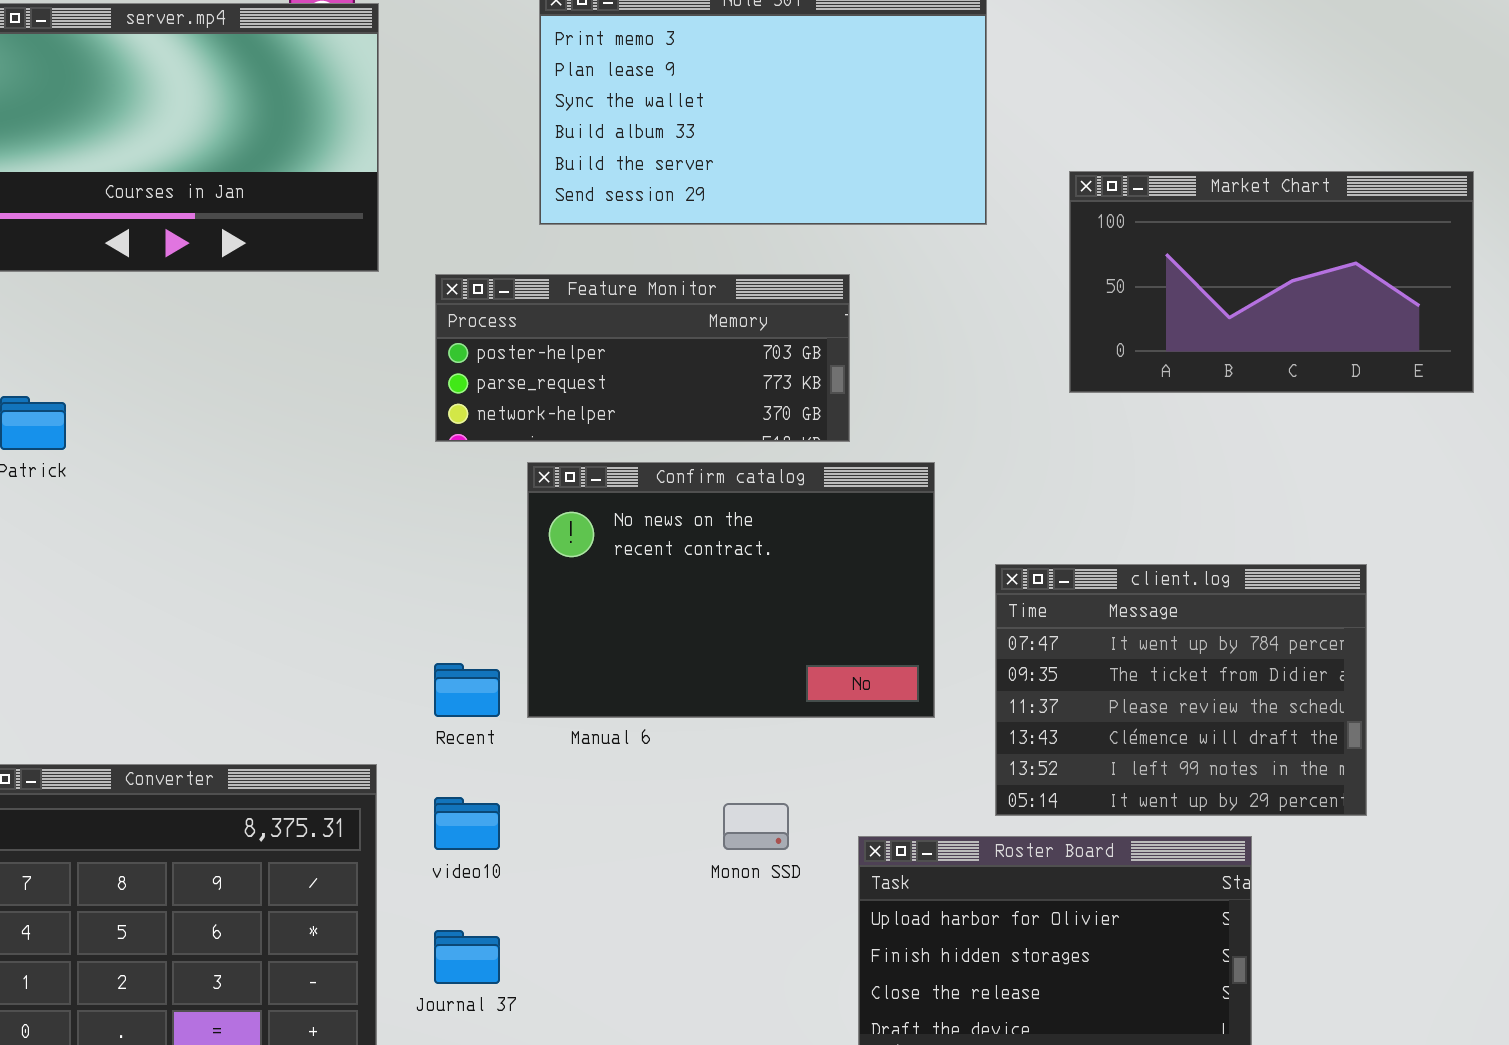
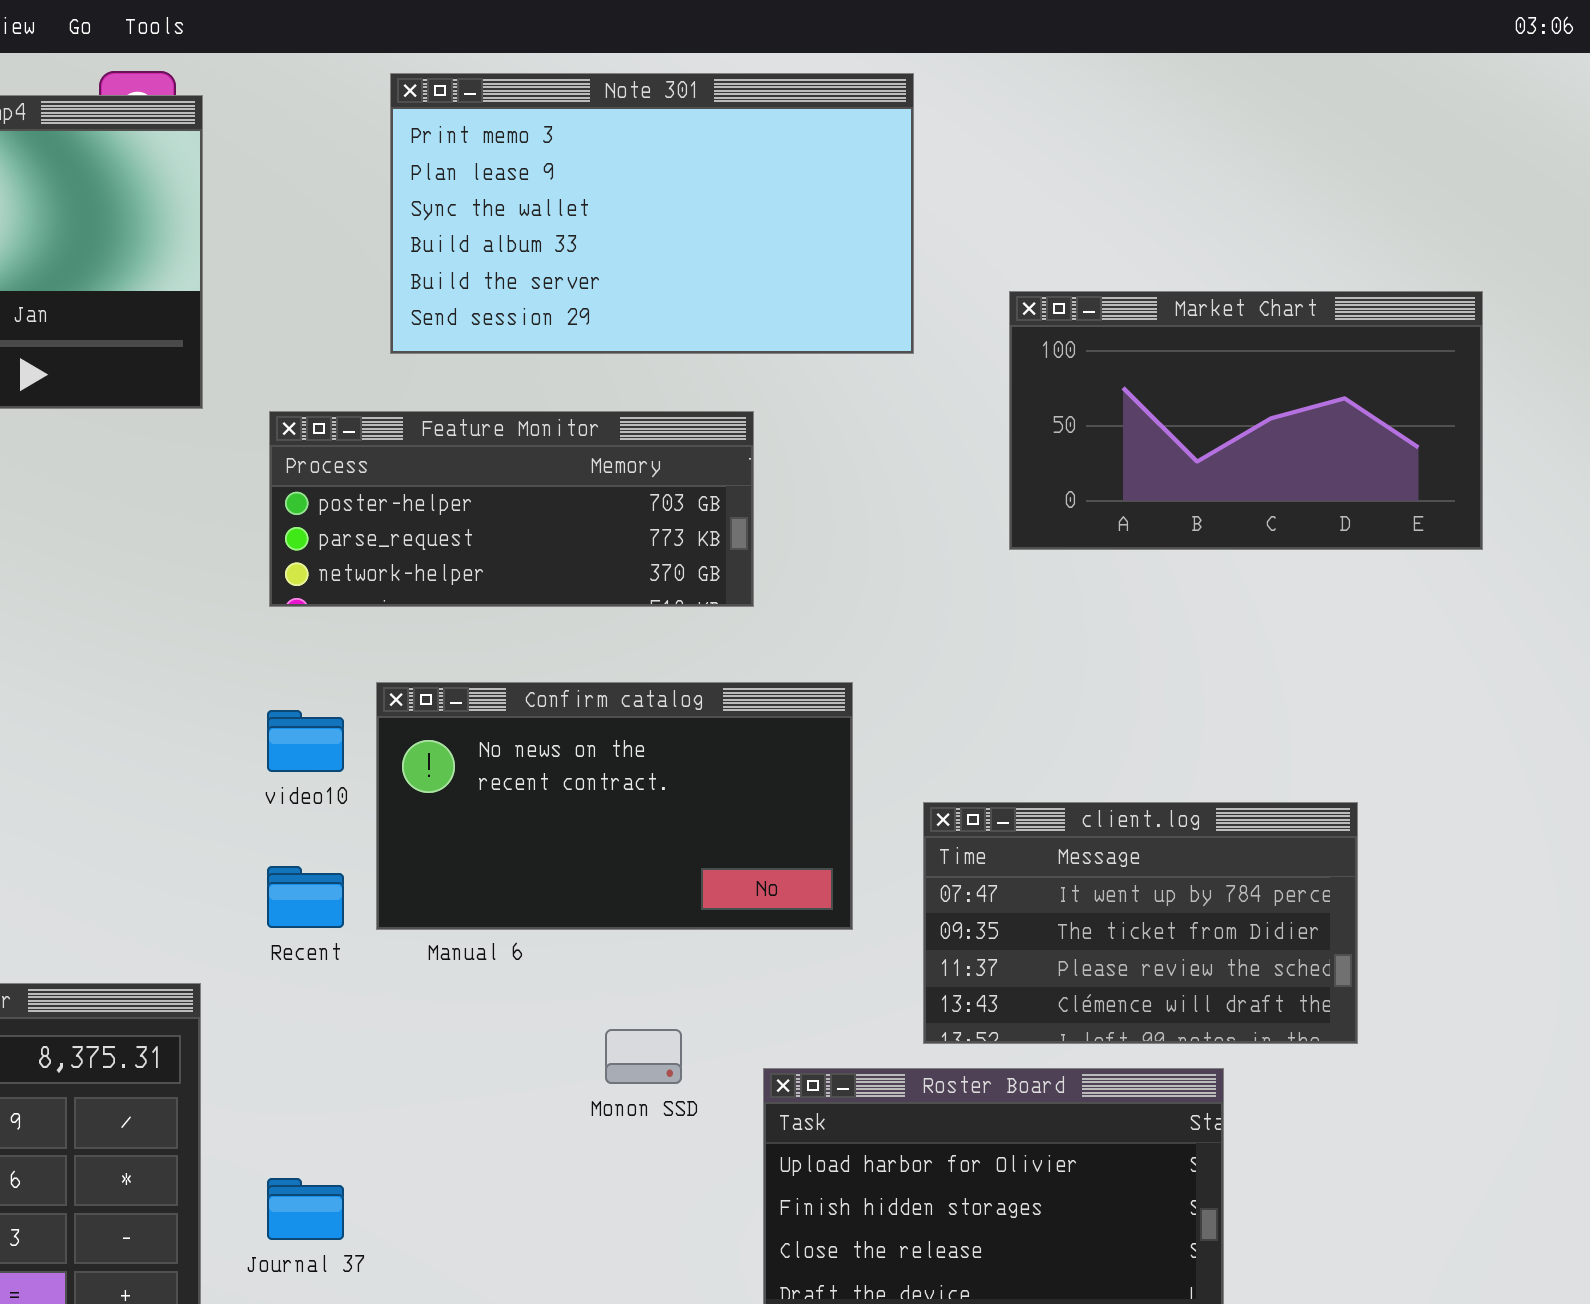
Confirm catalog: [527,462,935,718] -> [376,682,853,930], resized
client.log: [995,564,1367,816] -> [923,802,1358,1044], resized
video10: [434,797,500,850] -> [267,710,344,772], moved

